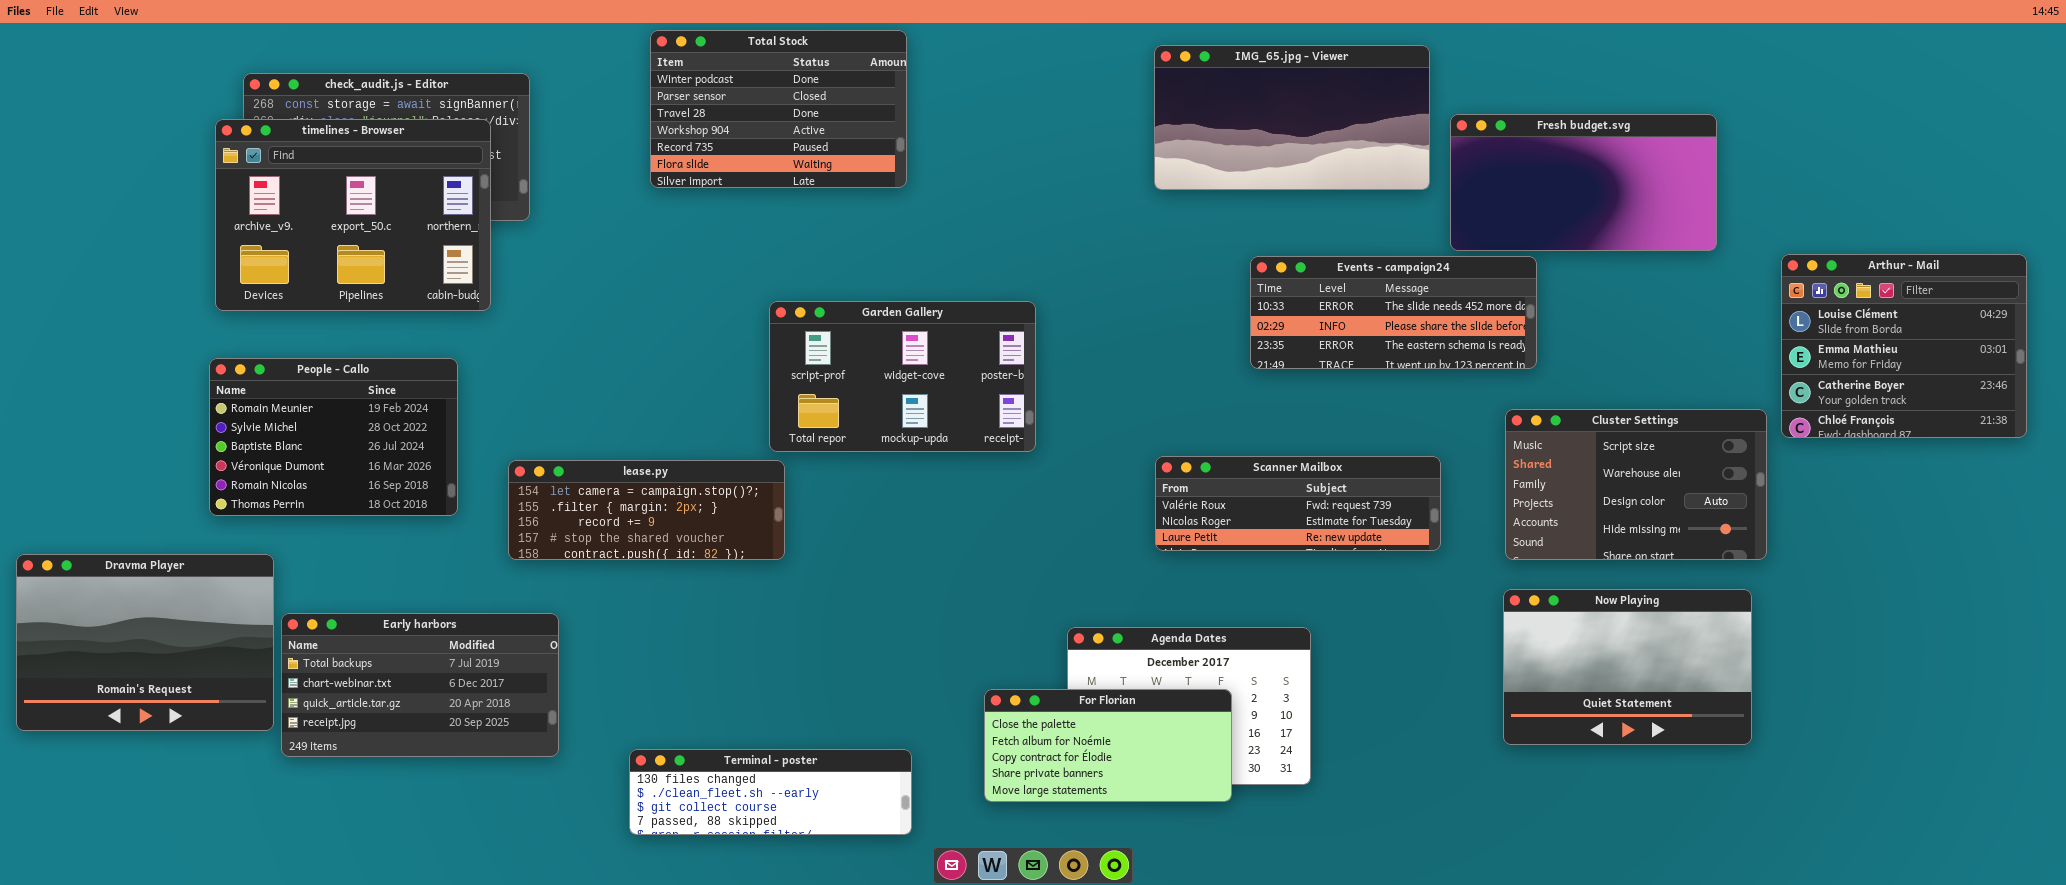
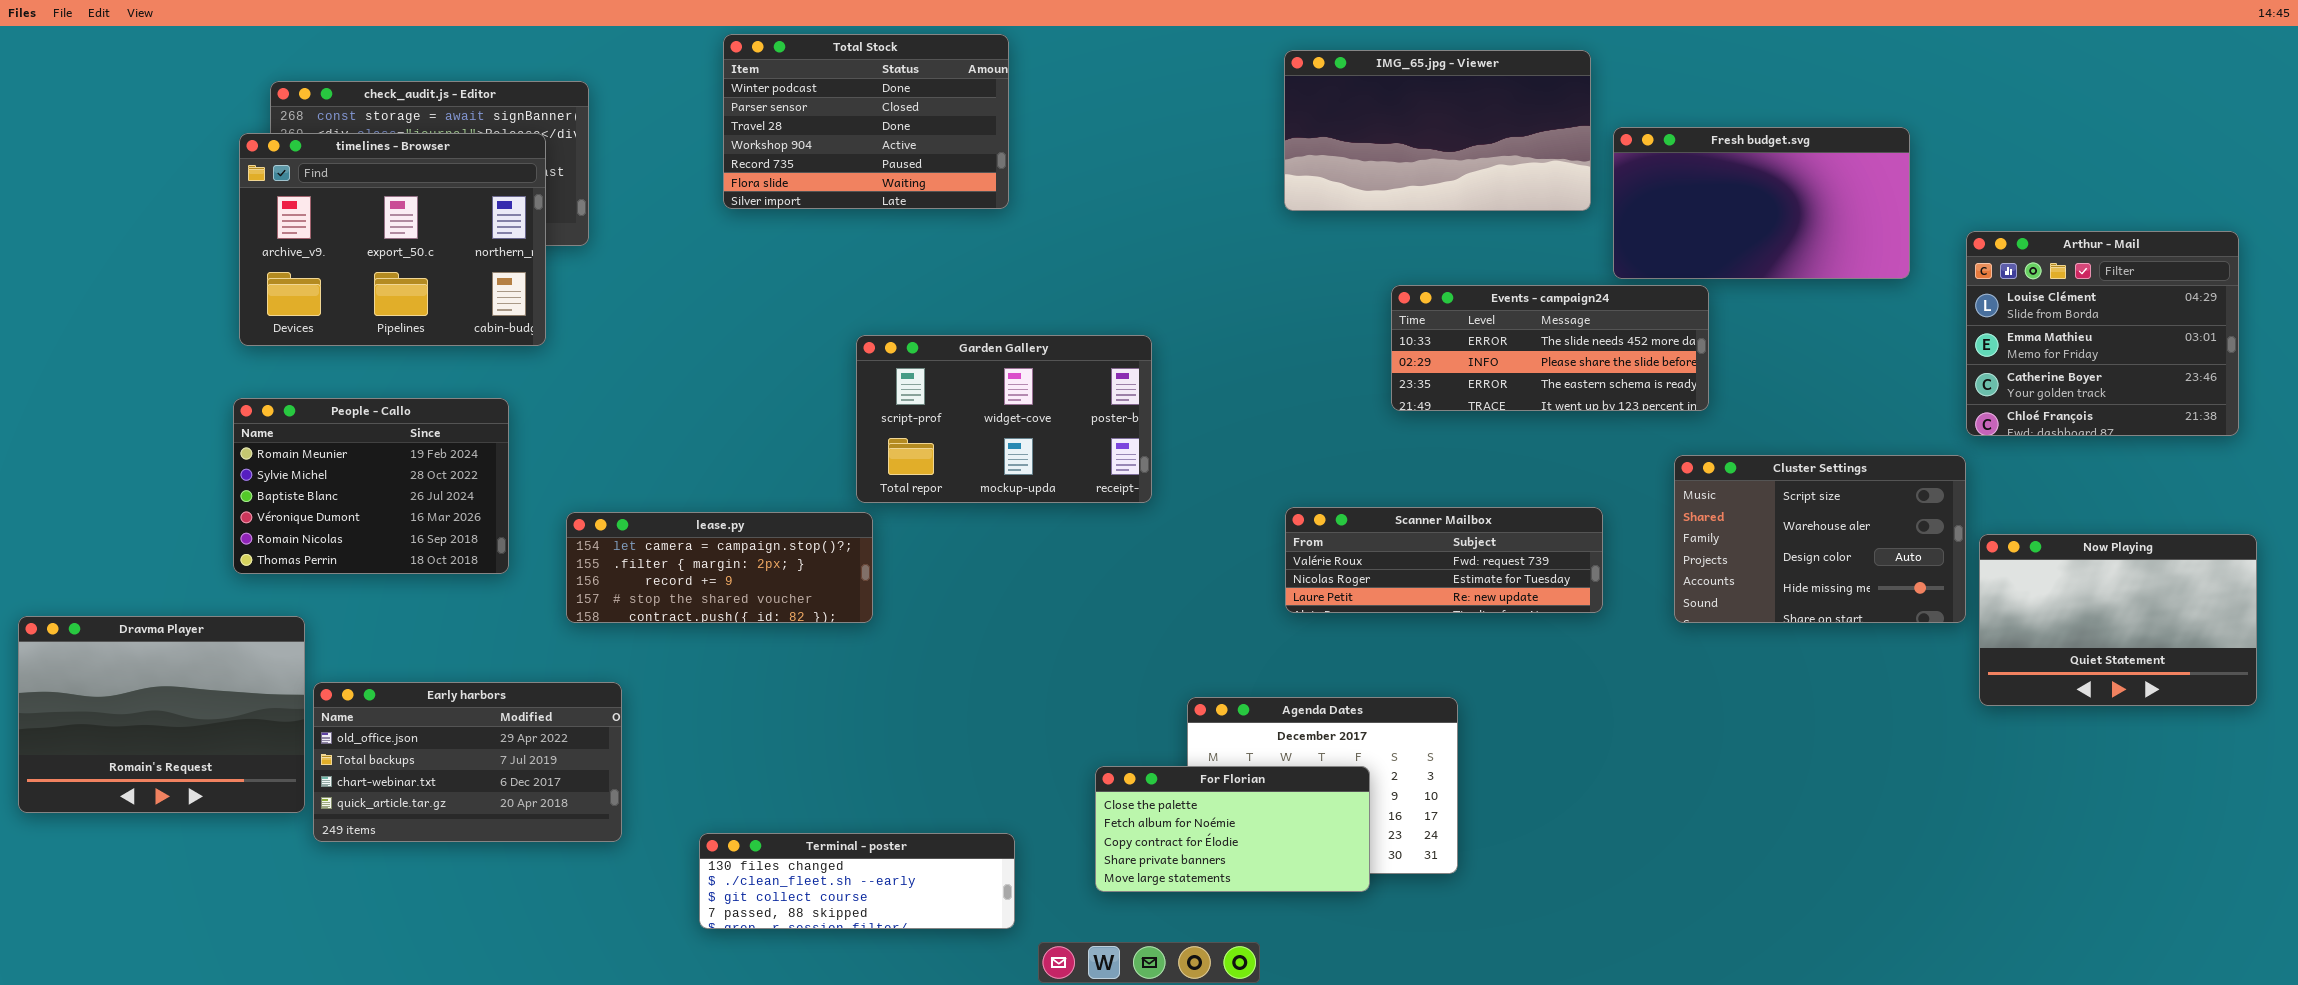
Arthur - Mail: [1781,254,2027,438] -> [1966,231,2239,436], moved
Now Playing: [1503,589,1752,745] -> [1979,534,2257,706], moved
Early harbors: [281,613,559,757] -> [313,682,622,842], scrolled up 1 row

